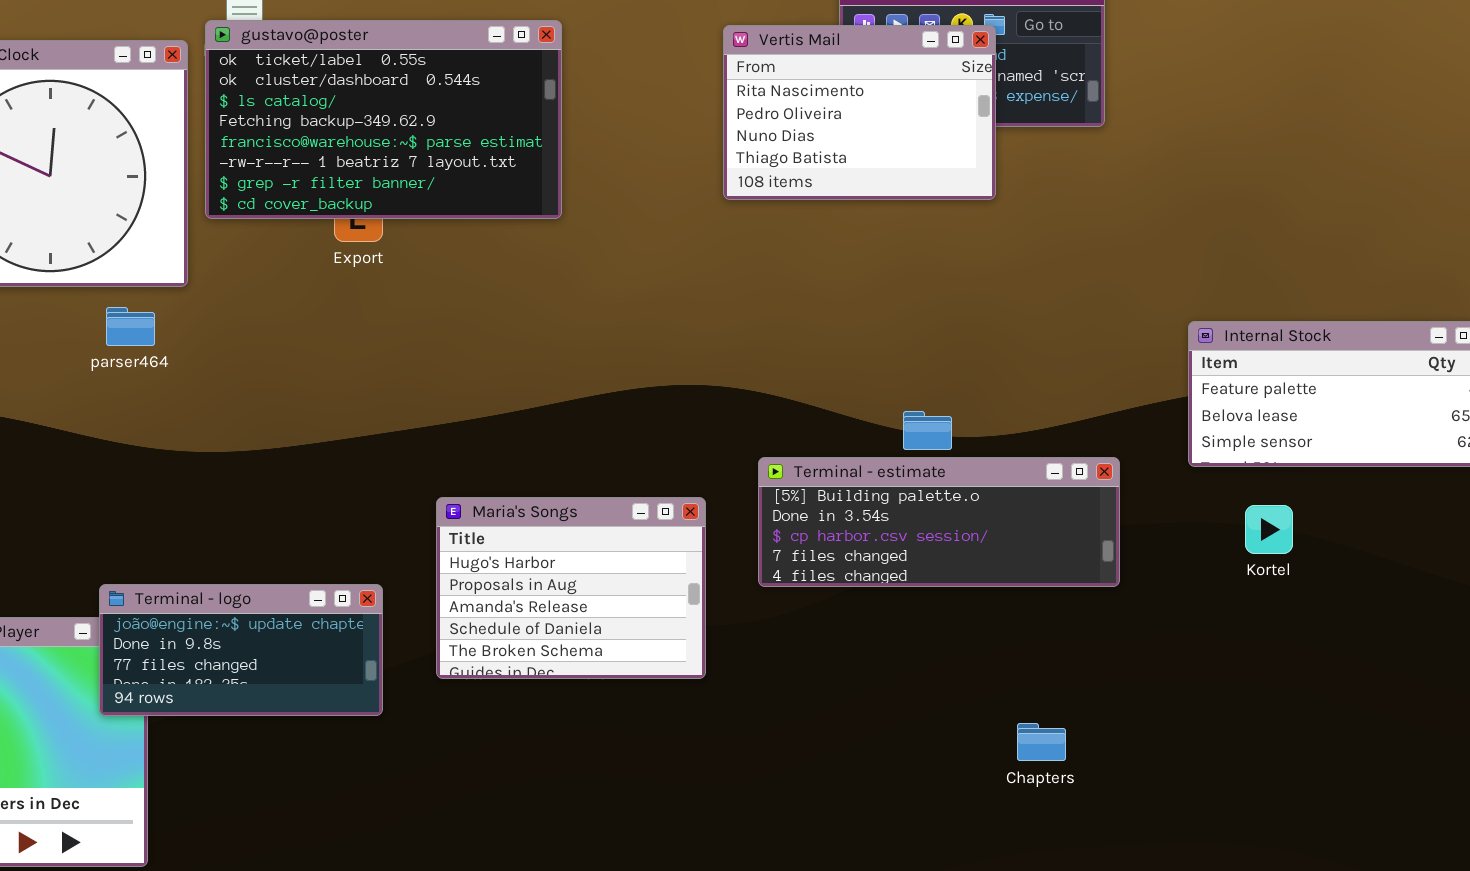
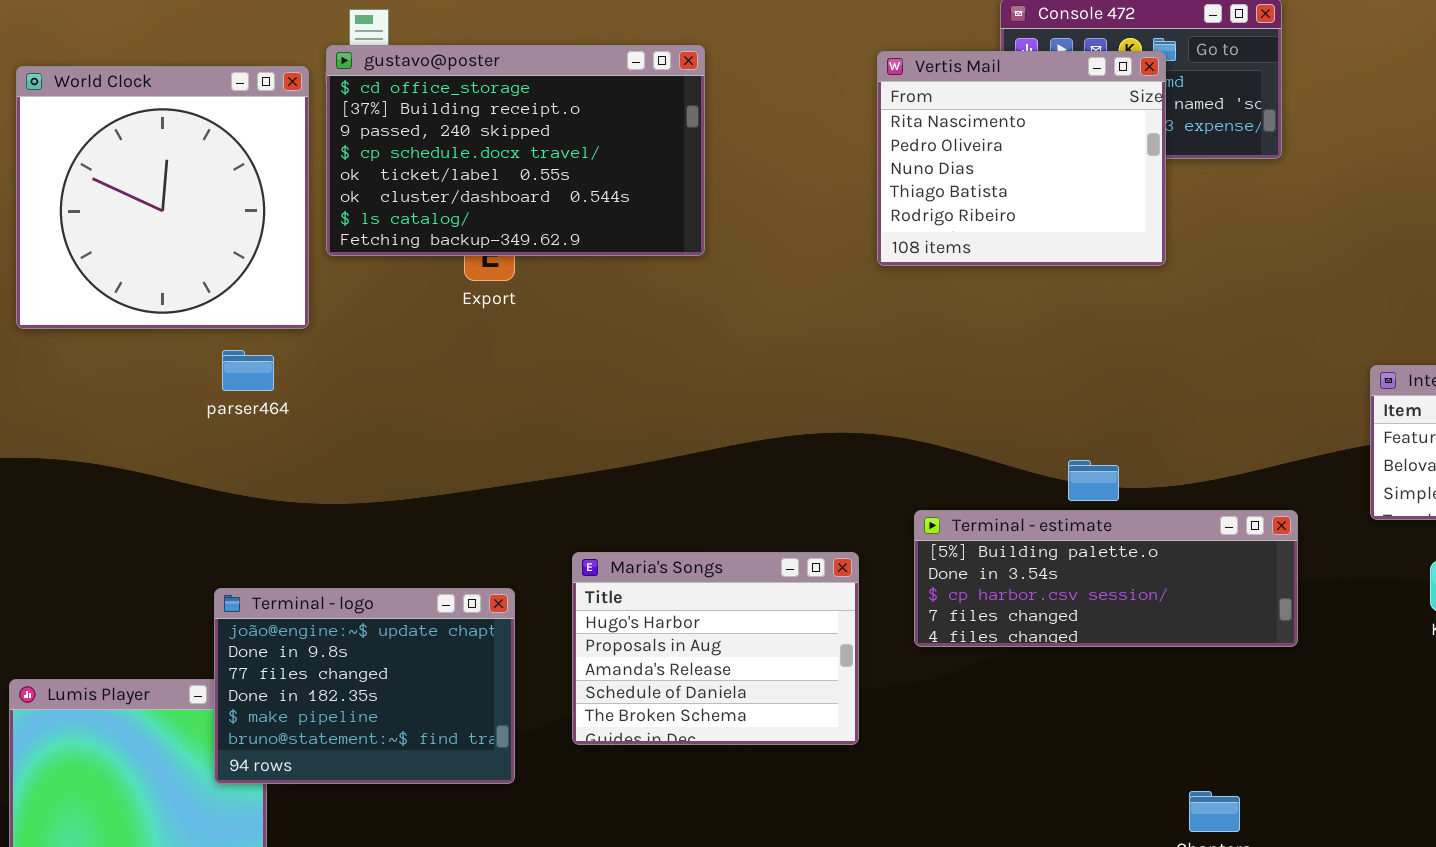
gustavo@poster: [205,20,562,219] -> [326,45,705,256], scrolled up 4 rows
Vertis Mail: [723,25,996,200] -> [877,51,1166,266], resized
Terminal - logo: [99,584,383,716] -> [214,588,515,784], resized

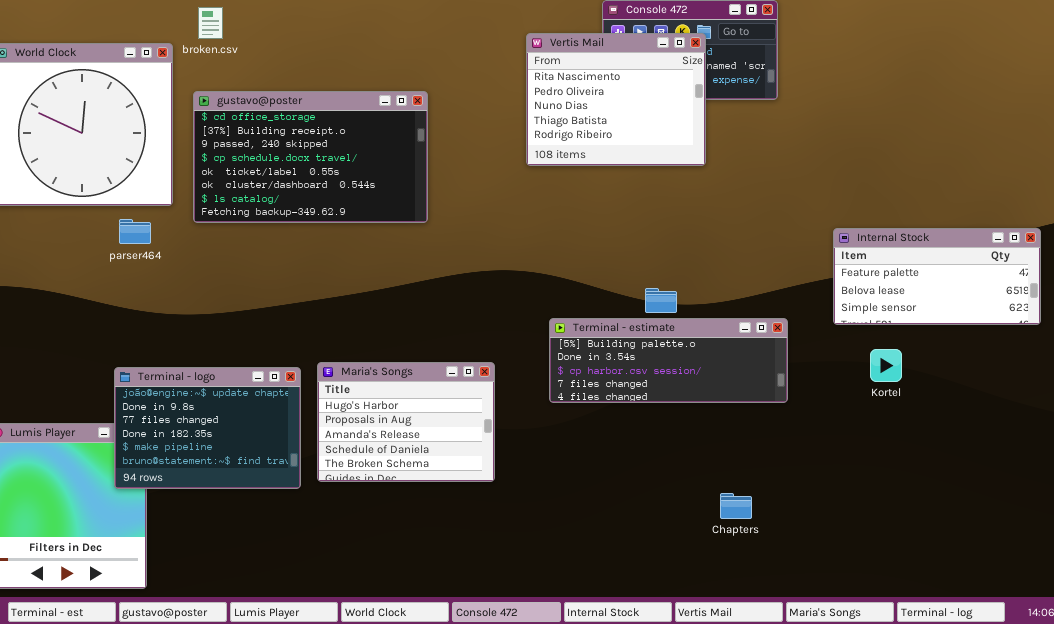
gustavo@poster: [326,45,705,256] -> [193,91,428,223], moved
Maria's Songs: [572,552,859,745] -> [317,362,495,482], moved

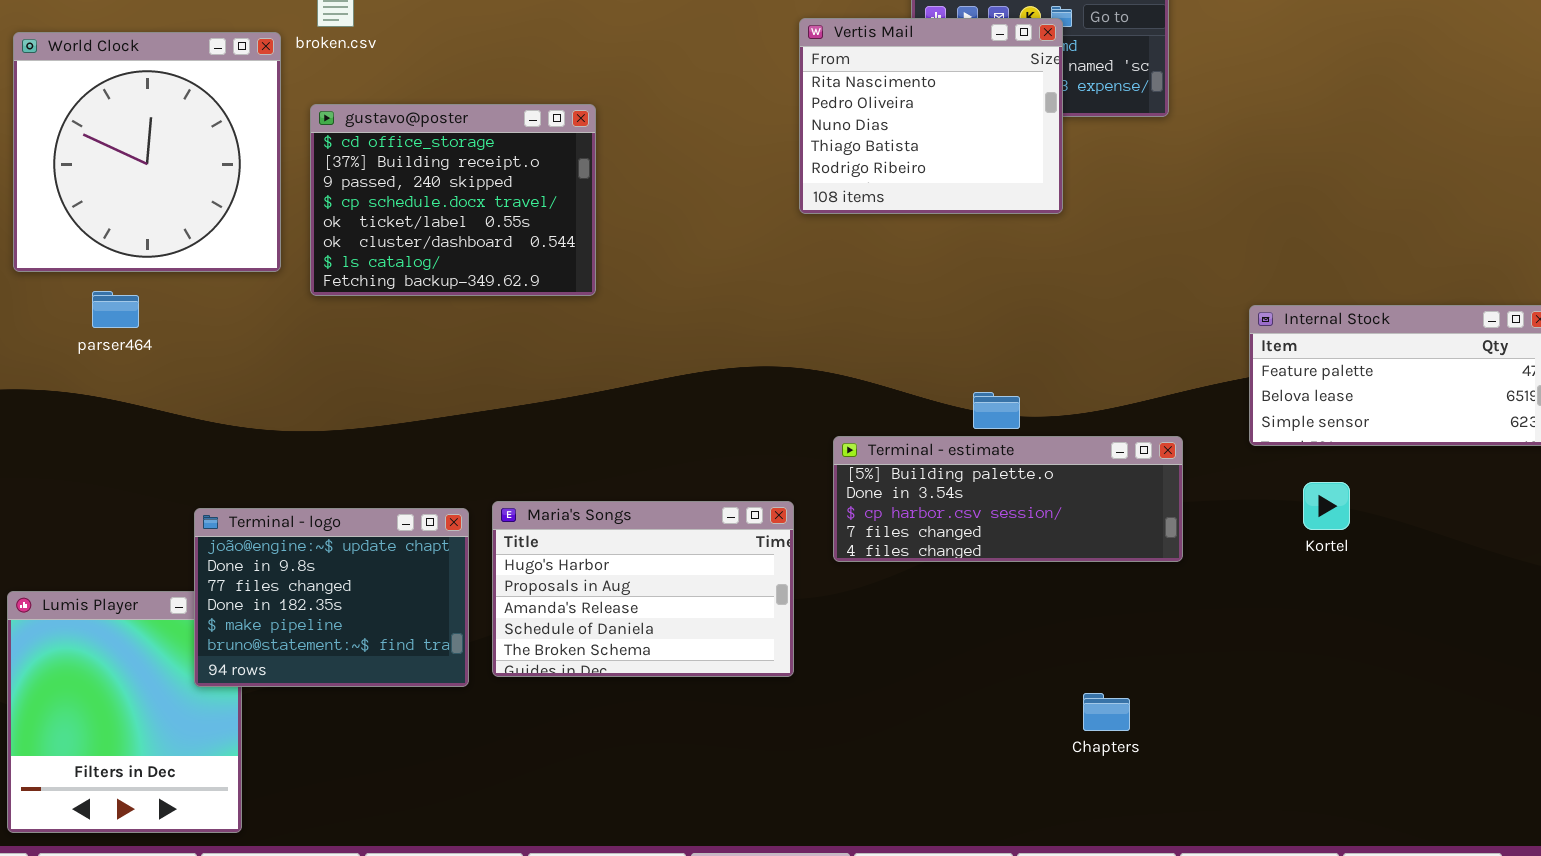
gustavo@poster: [193,91,428,223] -> [310,104,596,296], resized
parser464: [119,219,151,244] -> [92,291,139,328], moved
Maria's Songs: [317,362,495,482] -> [492,501,794,677], resized

